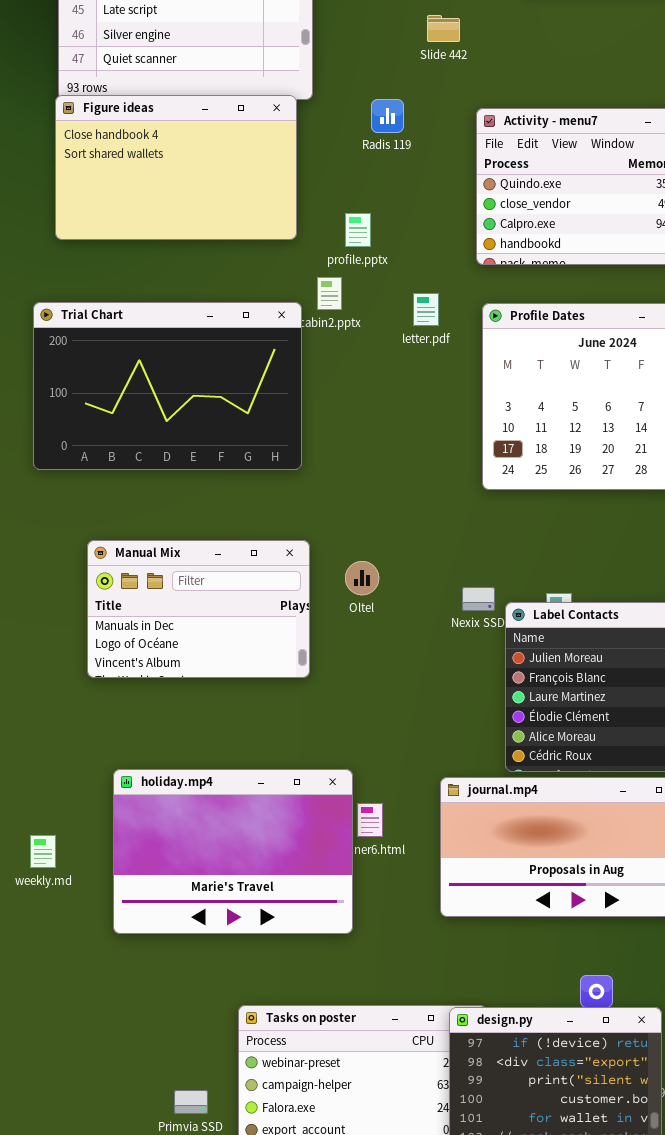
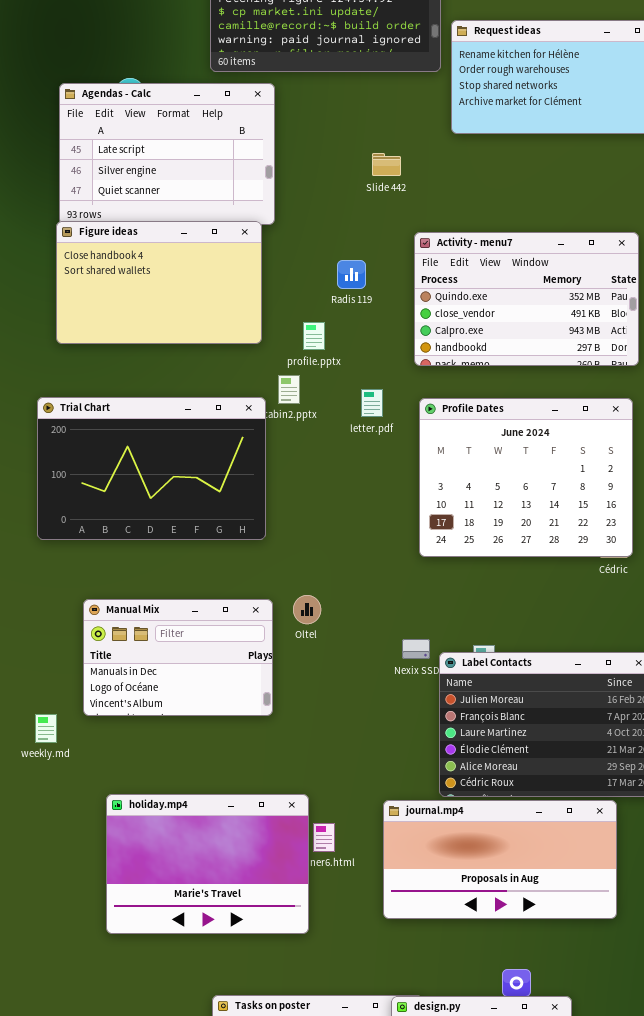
Radis 119: [371,99,404,133] -> [337,260,366,289], moved
Oltel: [345,561,379,595] -> [293,595,321,624], moved
weekly.md: [30,835,56,868] -> [35,714,57,743], moved

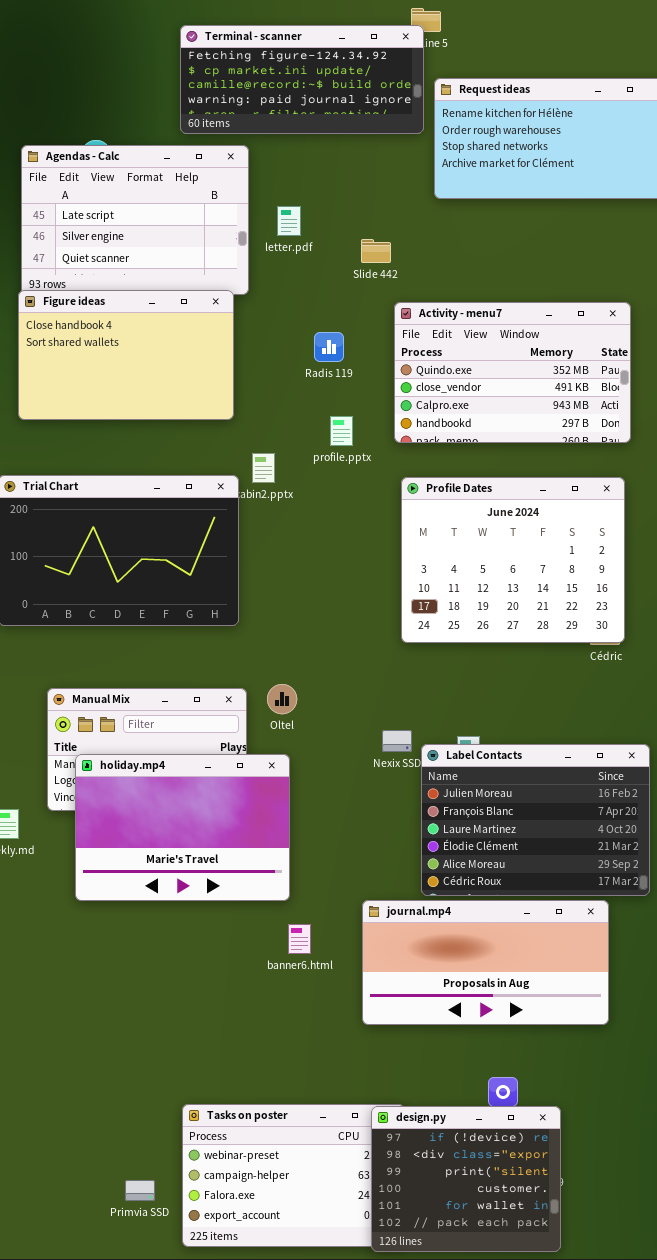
Slide 442: [372,153,401,176] -> [361,239,391,263], moved
profile.pptx: [303,322,325,350] -> [330,416,353,446], moved
letter.pdf: [361,389,383,417] -> [277,206,301,236], moved
holiday.mp4: [106,794,309,934] -> [75,754,290,901], moved

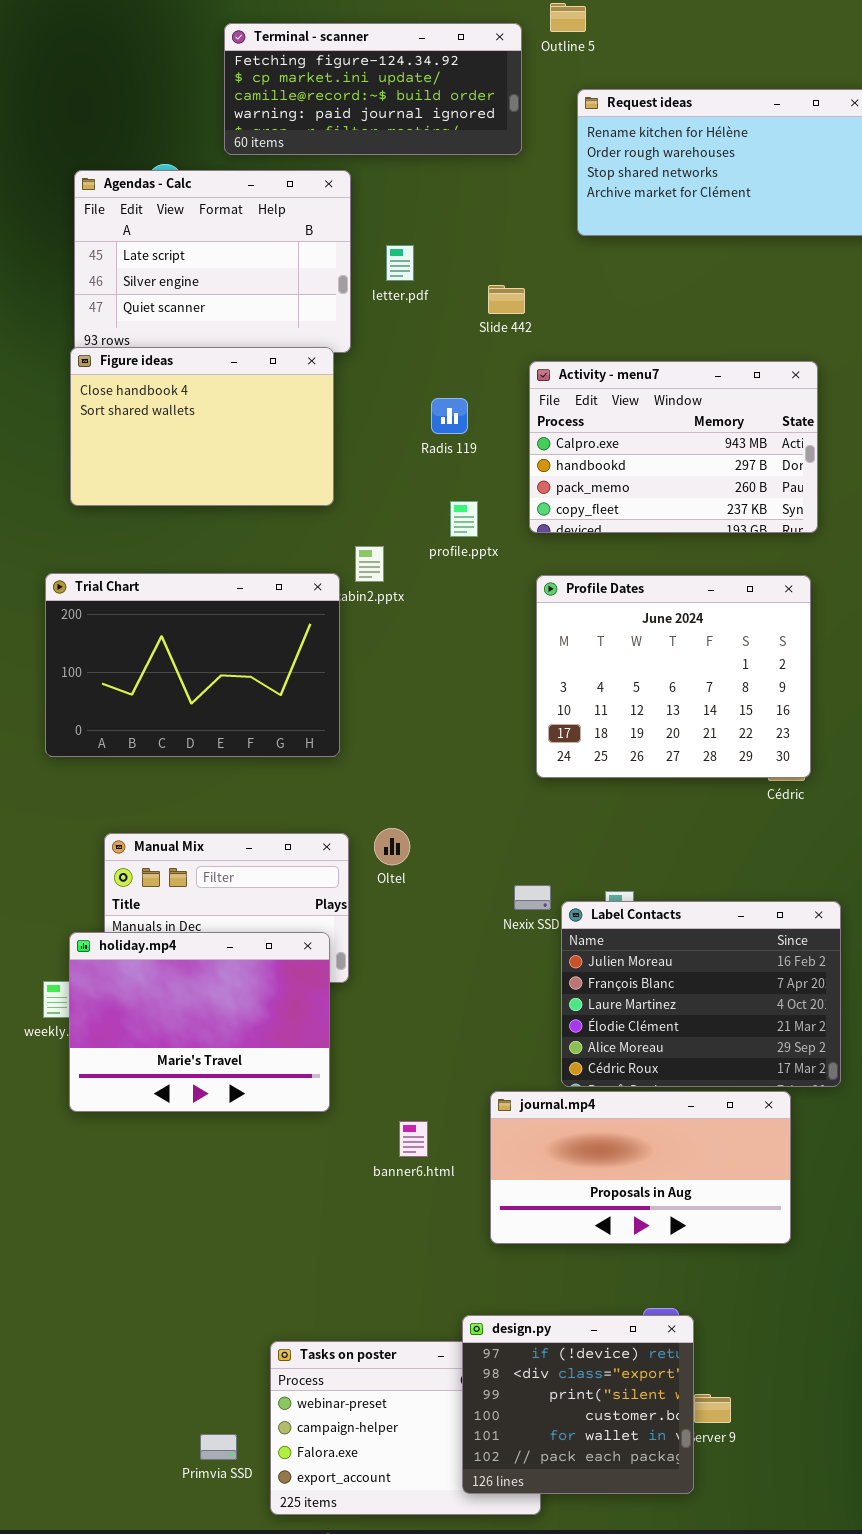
Terminal - scanner: [180,25,424,134] -> [224,23,522,155], moved
Activity - menu7: [394,302,631,443] -> [529,361,818,533], scrolled down 2 rows
holiday.mp4: [75,754,290,901] -> [69,932,330,1112], moved
design.py: [371,1106,561,1252] -> [462,1315,694,1494], moved

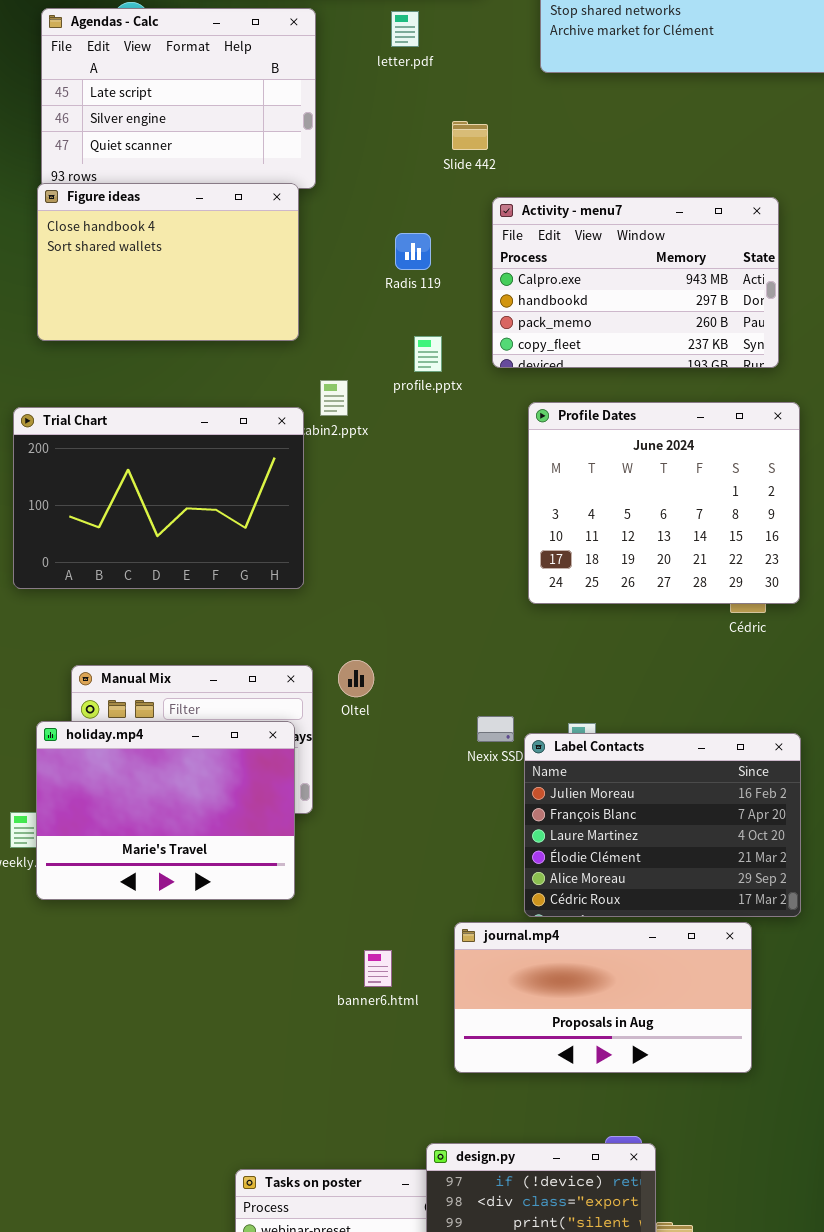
letter.pdf: [386,245,414,281] -> [391,11,419,47], moved
Profile Dates: [536,575,811,778] -> [528,402,800,604], moved
holiday.mp4: [69,932,330,1112] -> [36,721,295,900], moved

